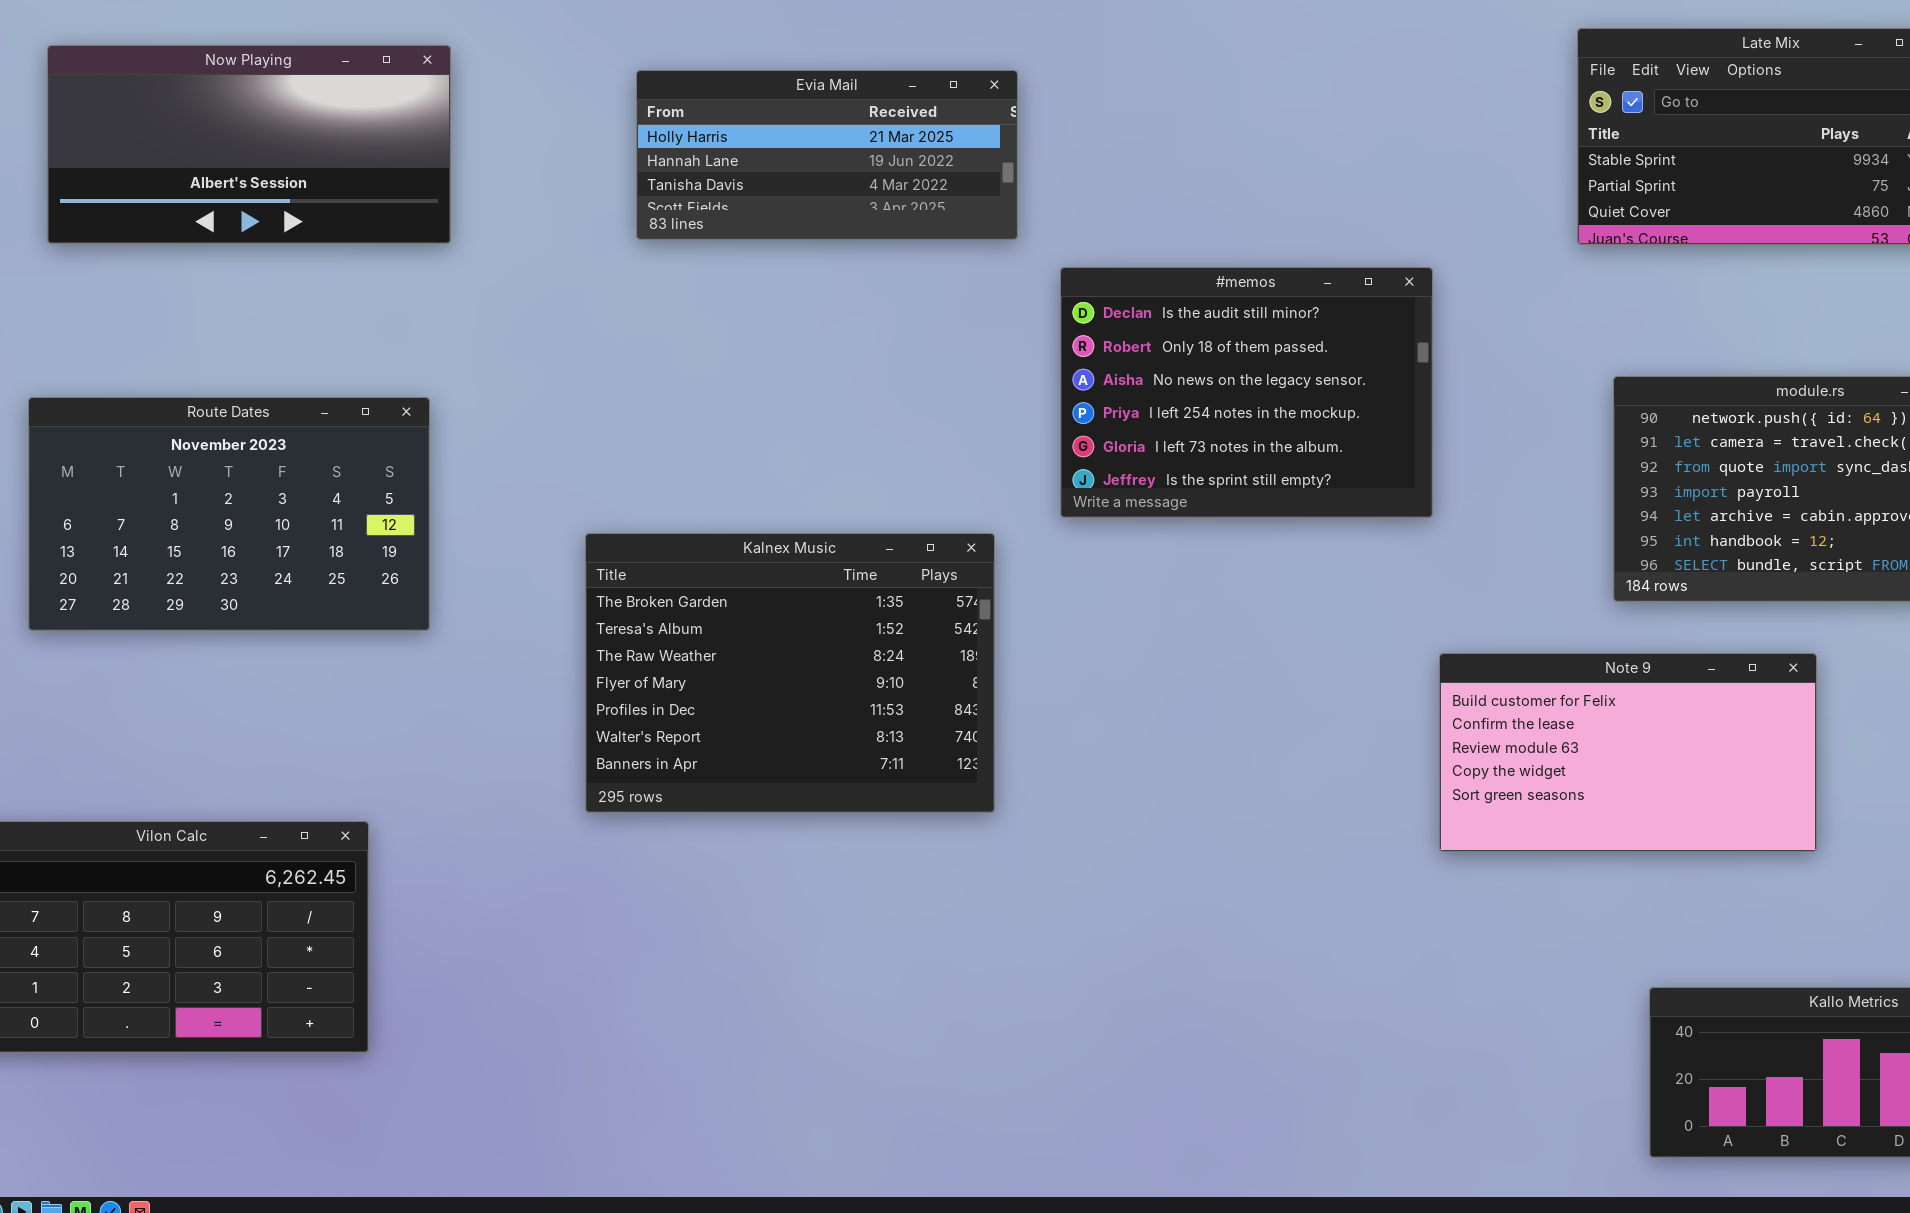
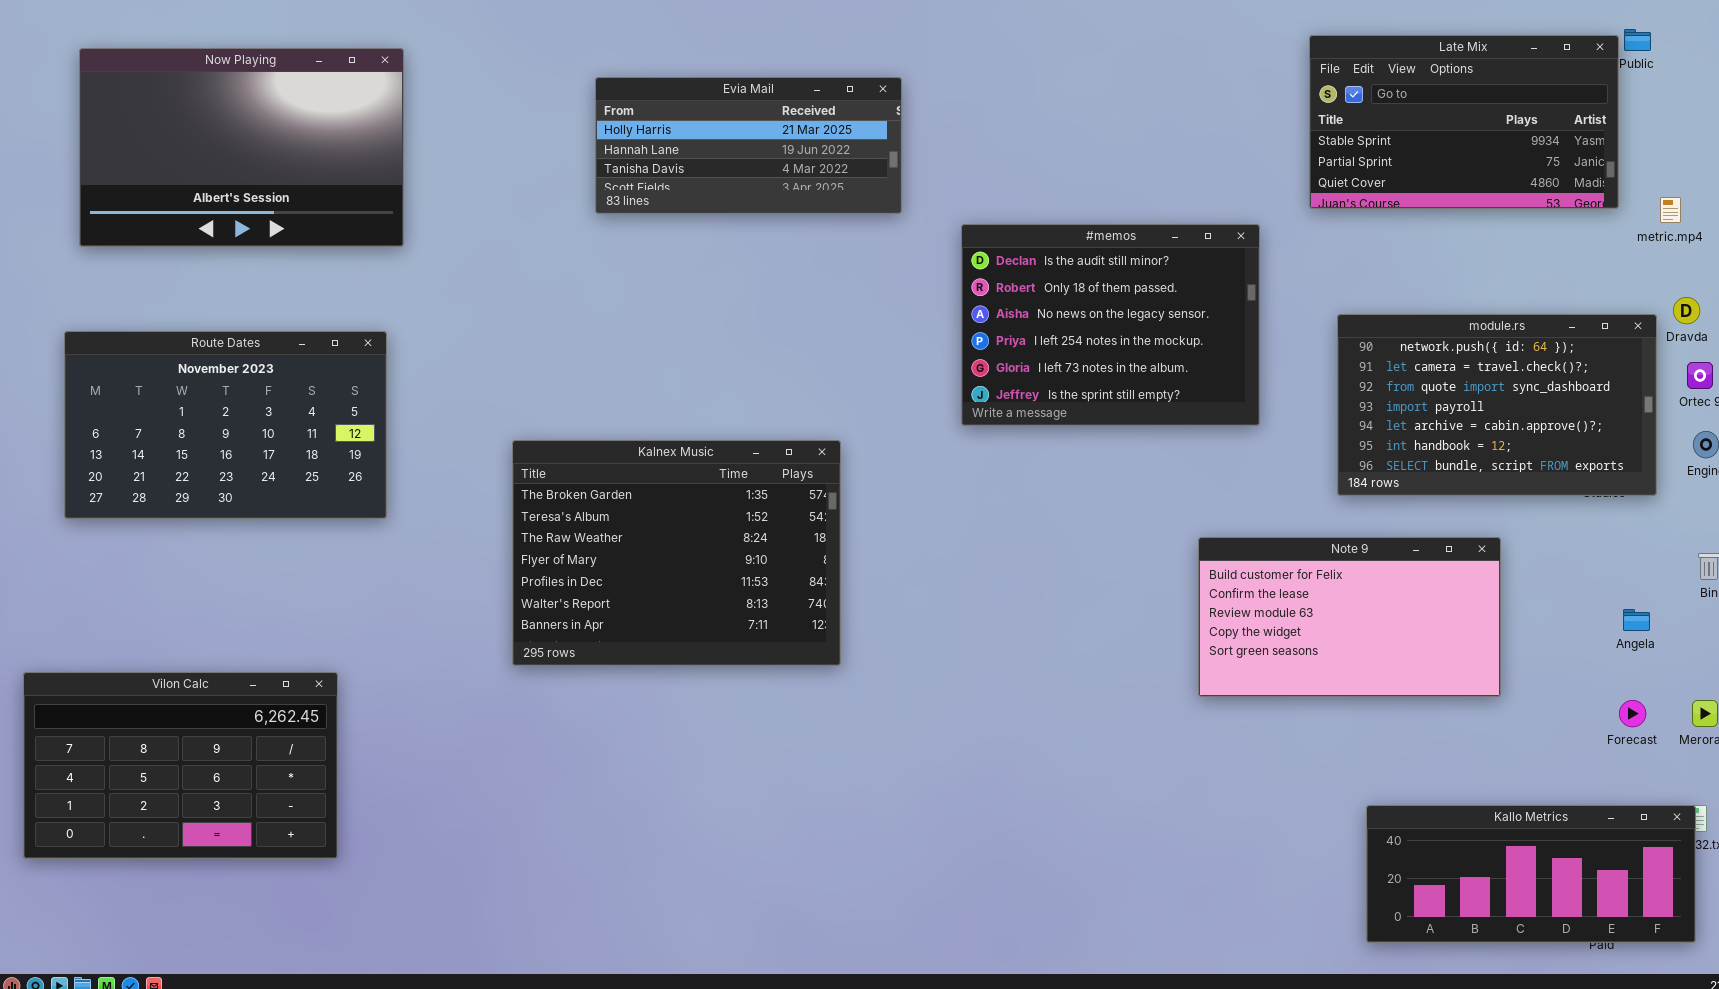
Now Playing: [47,45,451,244] -> [79,48,404,247], resized
Evia Mail: [636,70,1018,240] -> [595,77,902,214], moved
#memos: [1060,267,1433,518] -> [961,224,1260,426], moved

